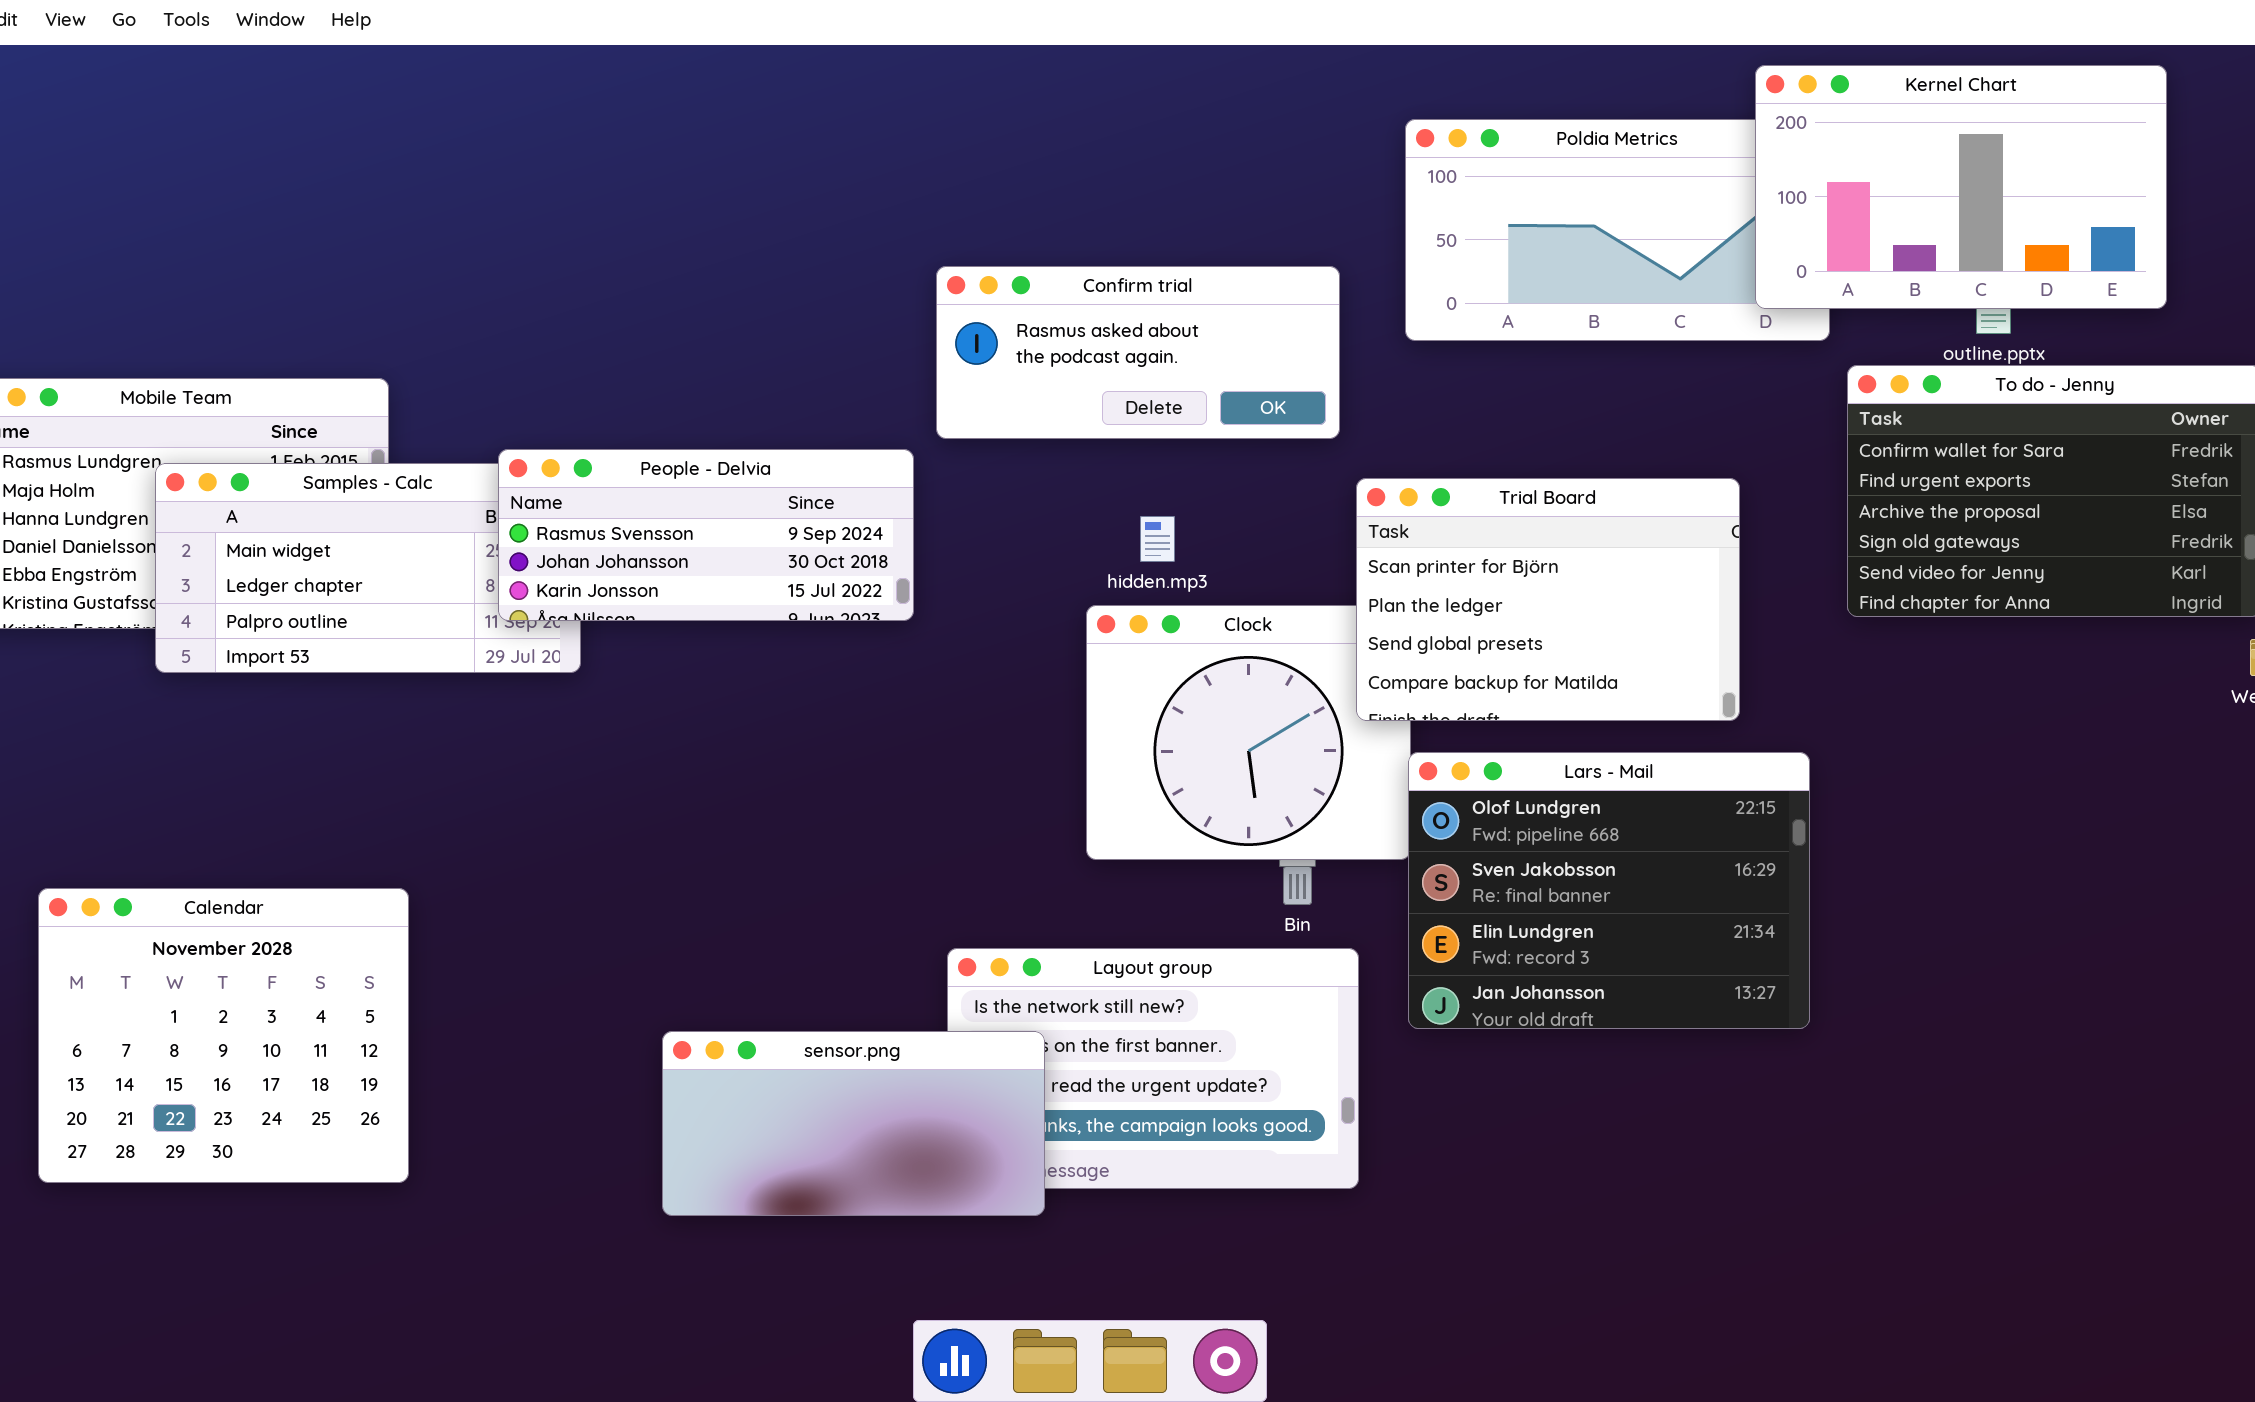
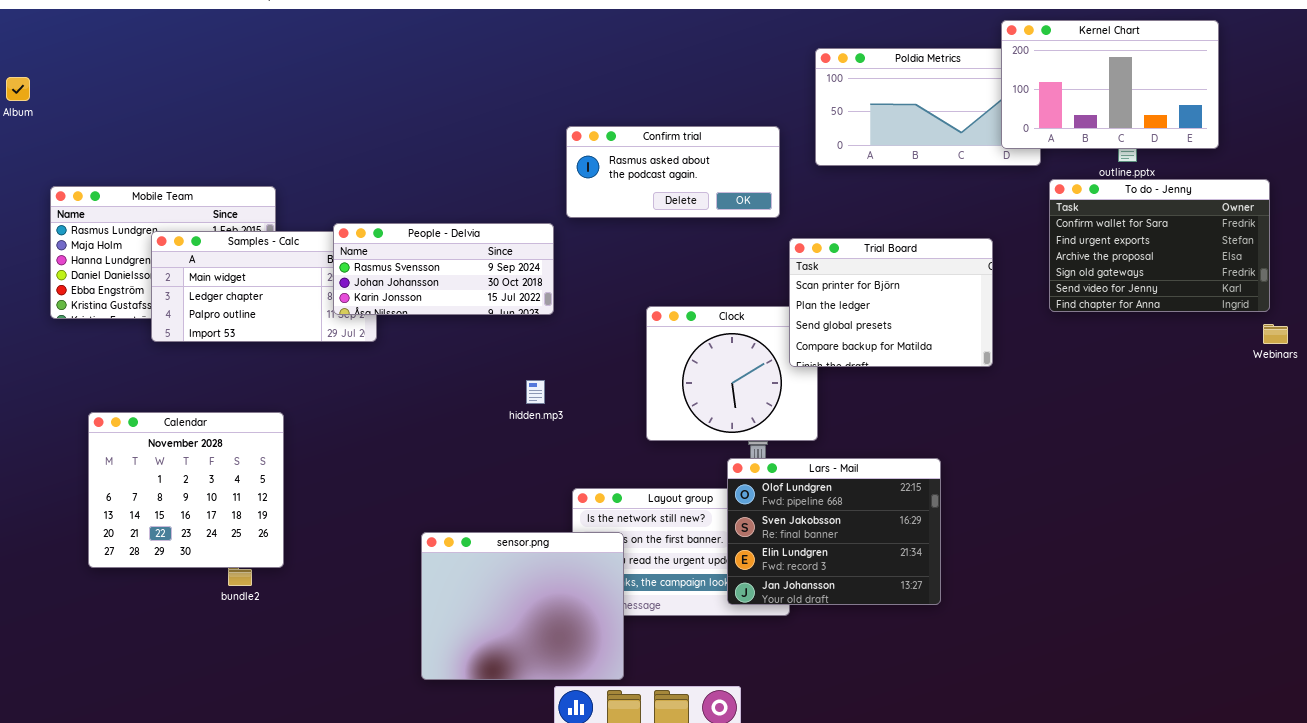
hidden.mp3: [1140,516,1175,562] -> [526,380,545,404], moved
Lars - Mail: [1408,752,1810,1029] -> [727,458,941,605], moved
Calendar: [38,888,409,1183] -> [88,412,284,568], moved
sensor.png: [662,1031,1045,1216] -> [421,532,624,680], resized

